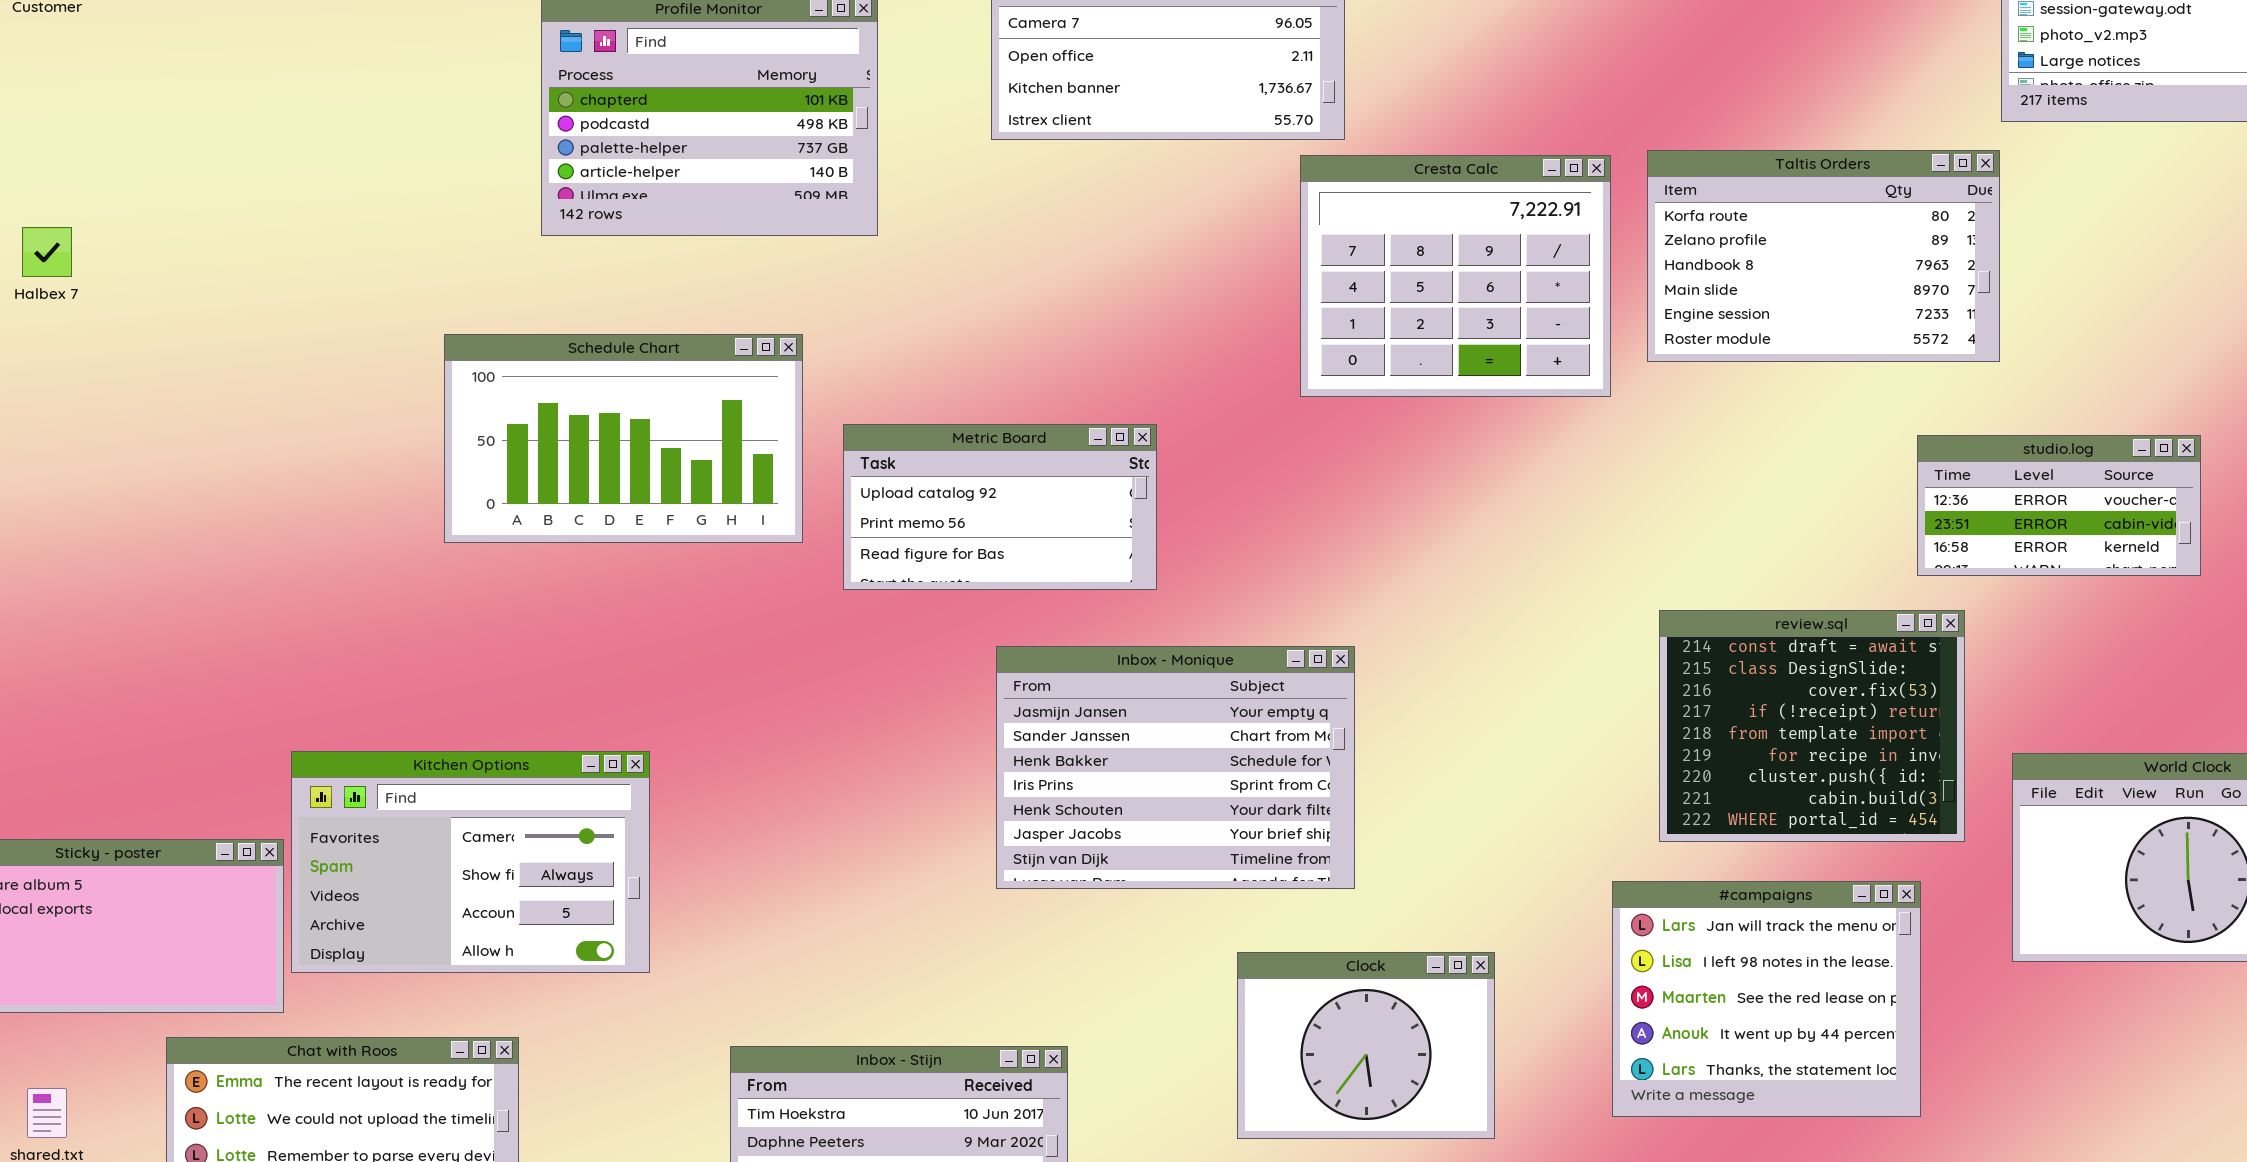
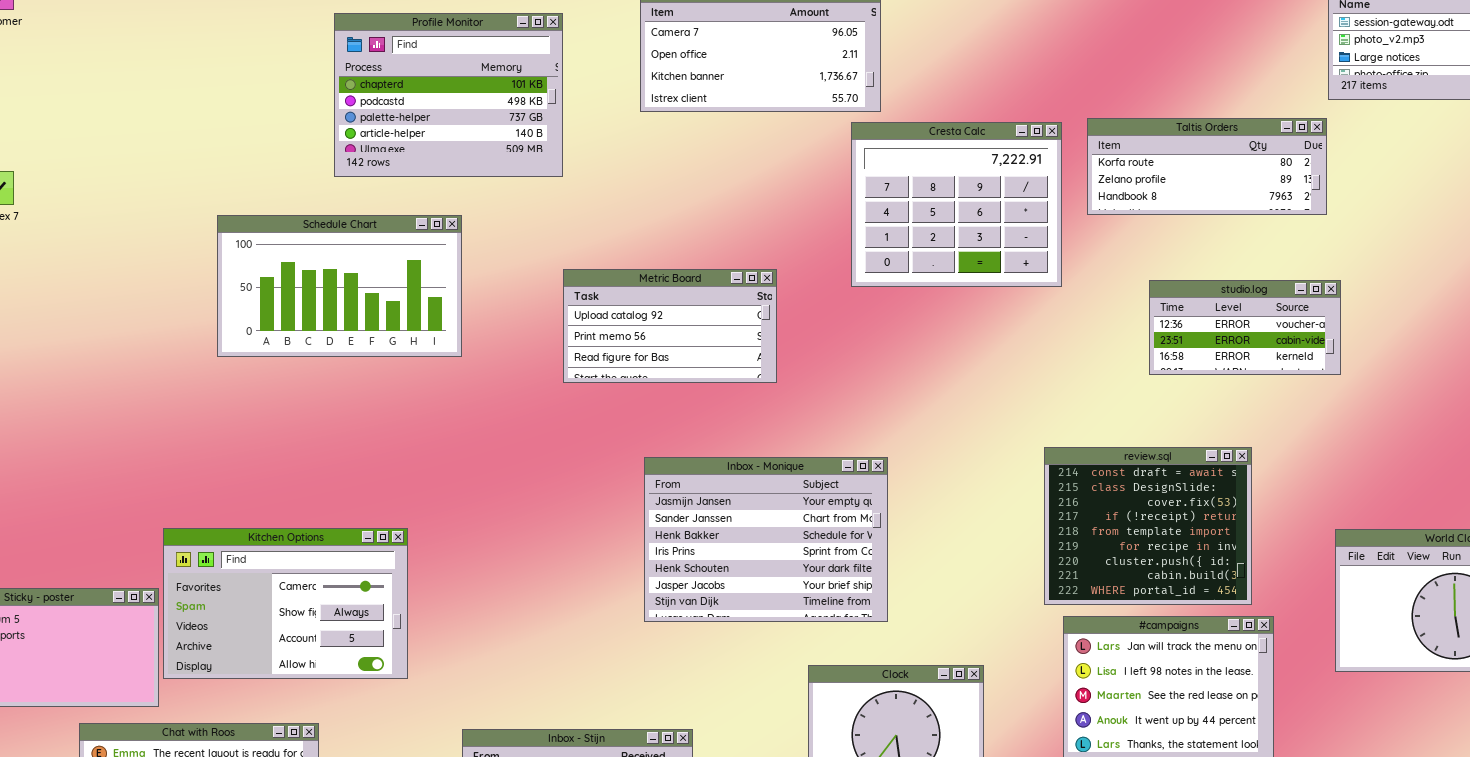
Taltis Orders: [1647,150,2000,362] -> [1087,118,1327,215], resized
Schedule Chart: [444,334,803,543] -> [217,215,462,357], moved
Metric Board: [843,424,1157,590] -> [563,269,777,383], moved
studio.log: [1917,435,2201,576] -> [1149,280,1341,375], moved
review.sql: [1659,610,1965,842] -> [1044,447,1252,605], moved

